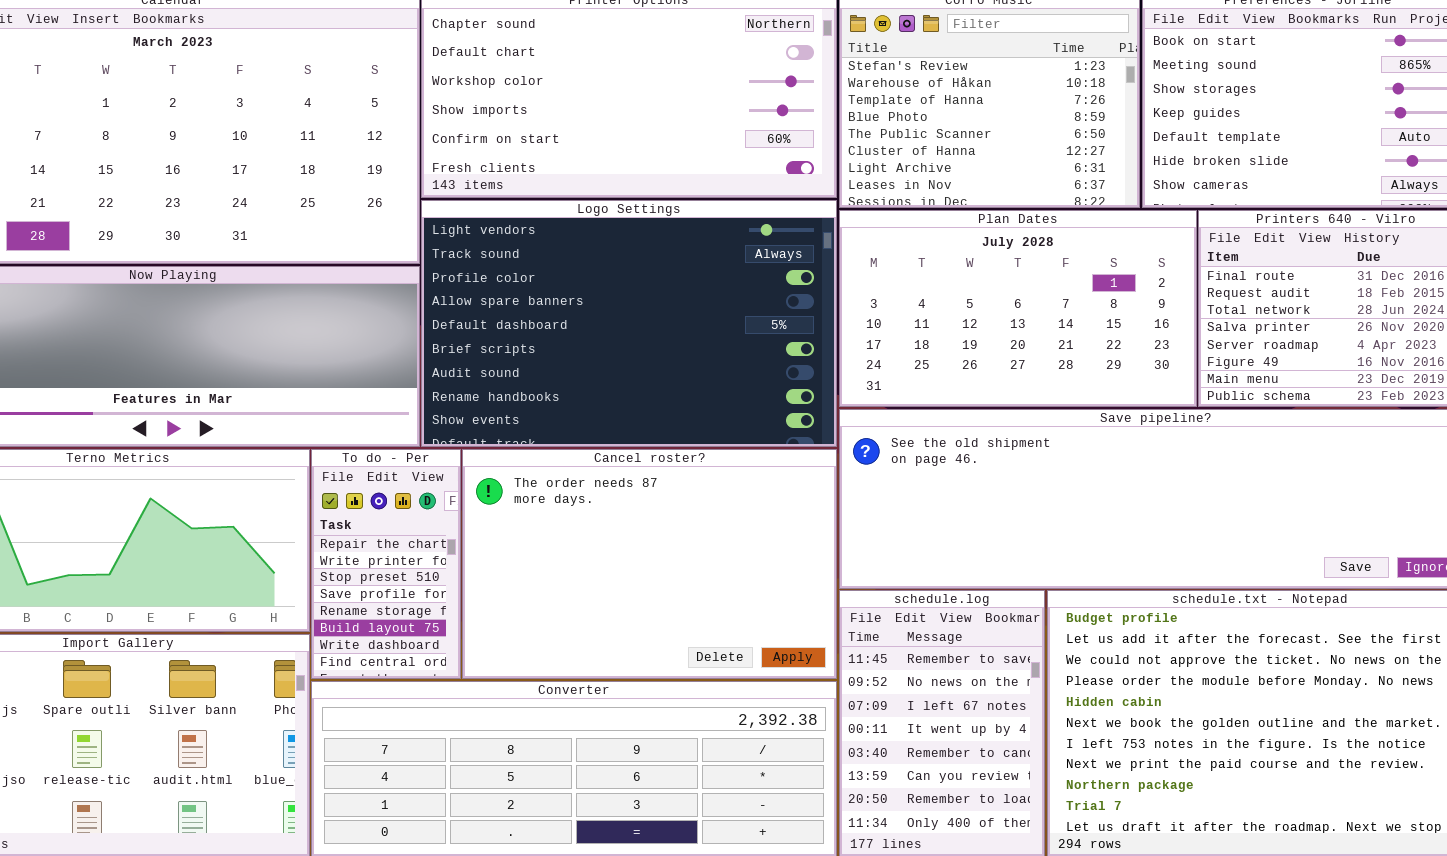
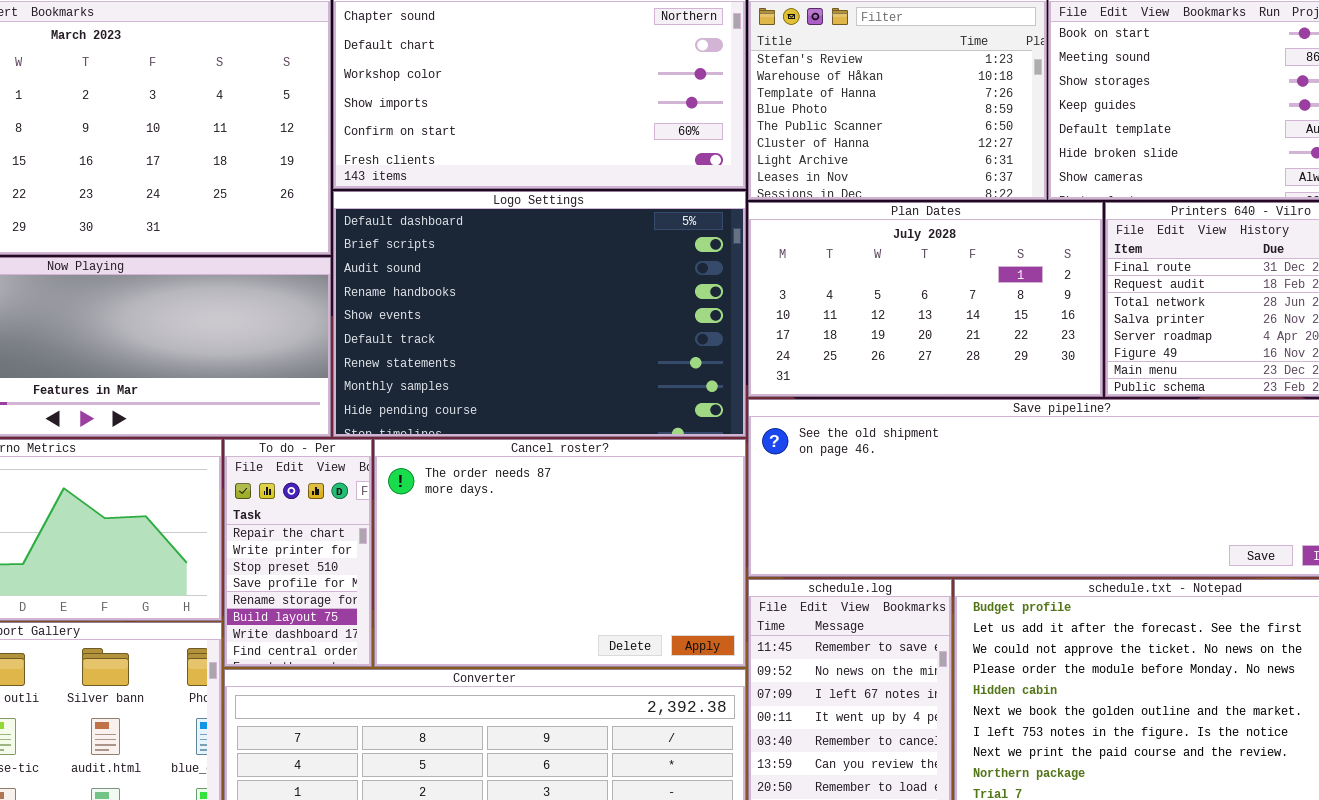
Logo Settings: [421,200,837,447] -> [333,191,746,437], scrolled down 4 rows

